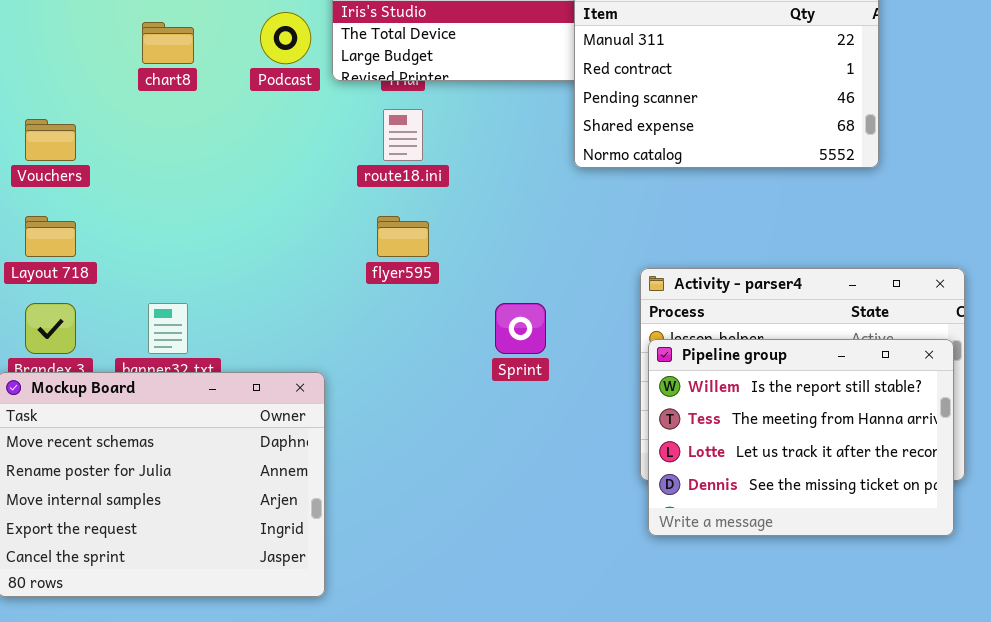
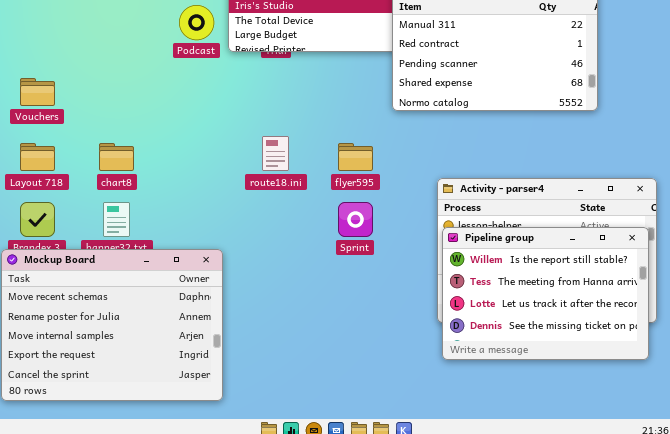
chart8: [142,22,194,64] -> [99,143,134,171], moved
route18.ini: [383,109,423,161] -> [262,136,289,171], moved
flyer595: [377,216,429,257] -> [338,143,373,171], moved

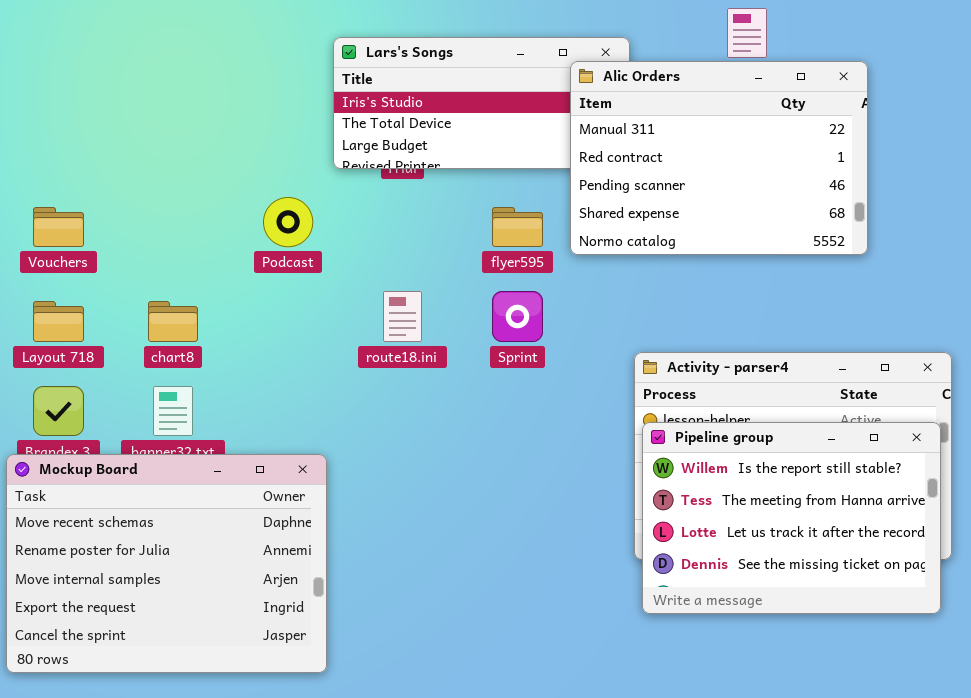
Podcast: [179,5,214,40] -> [263,197,313,247], moved
flyer595: [338,143,373,171] -> [492,207,543,247], moved
Sprint: [338,202,373,237] -> [492,291,543,342], moved

